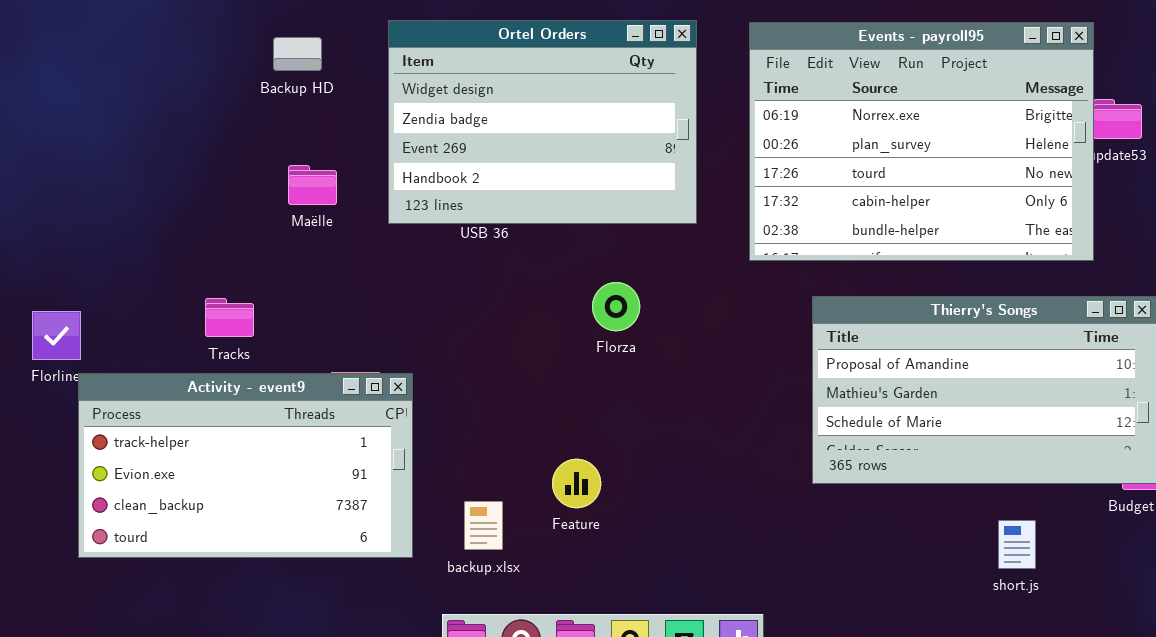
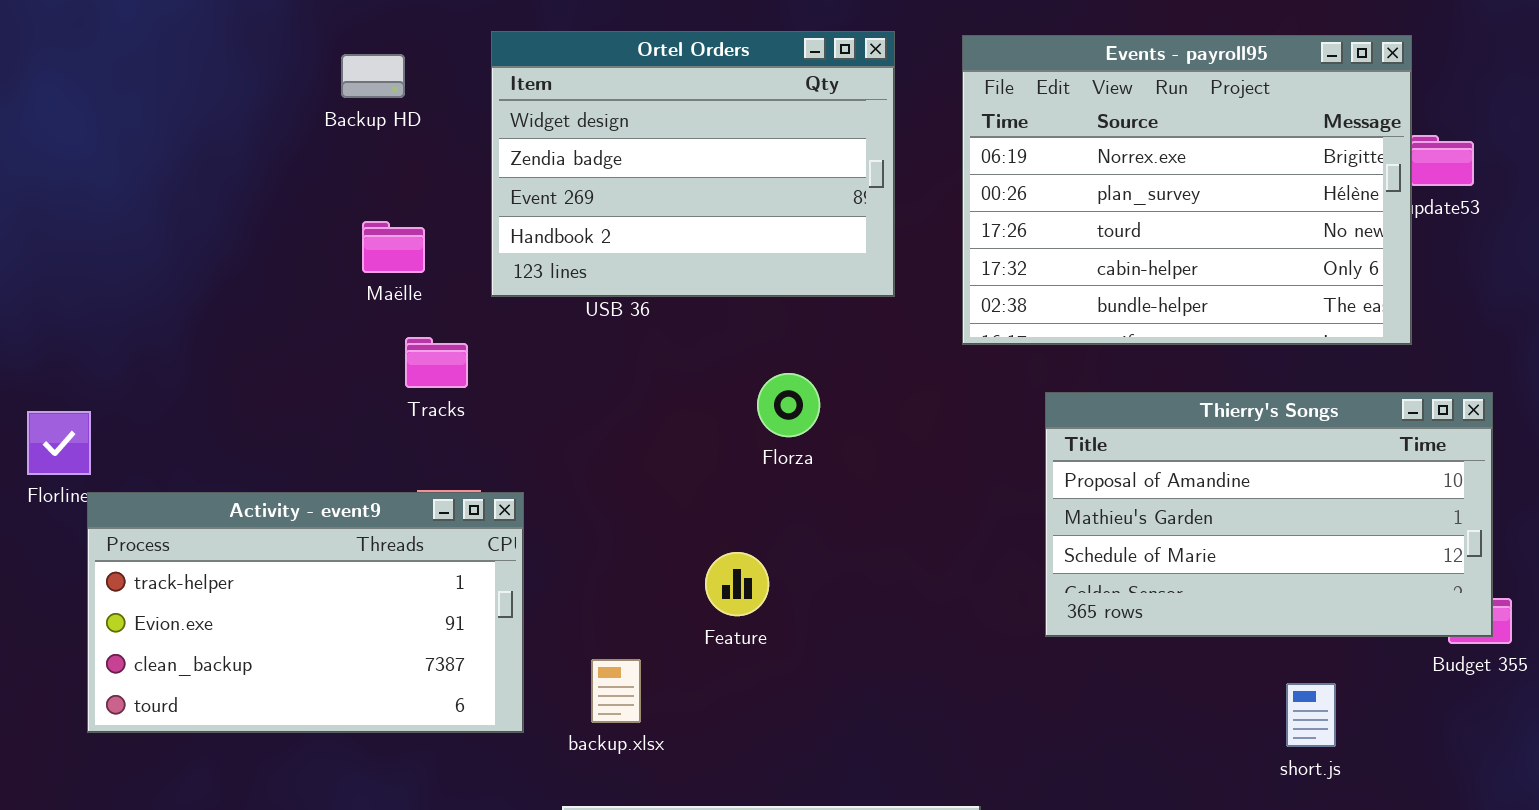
Tracks: [205,298,254,337] -> [405,337,468,388], moved
Feature: [552,459,601,508] -> [705,552,769,616], moved

